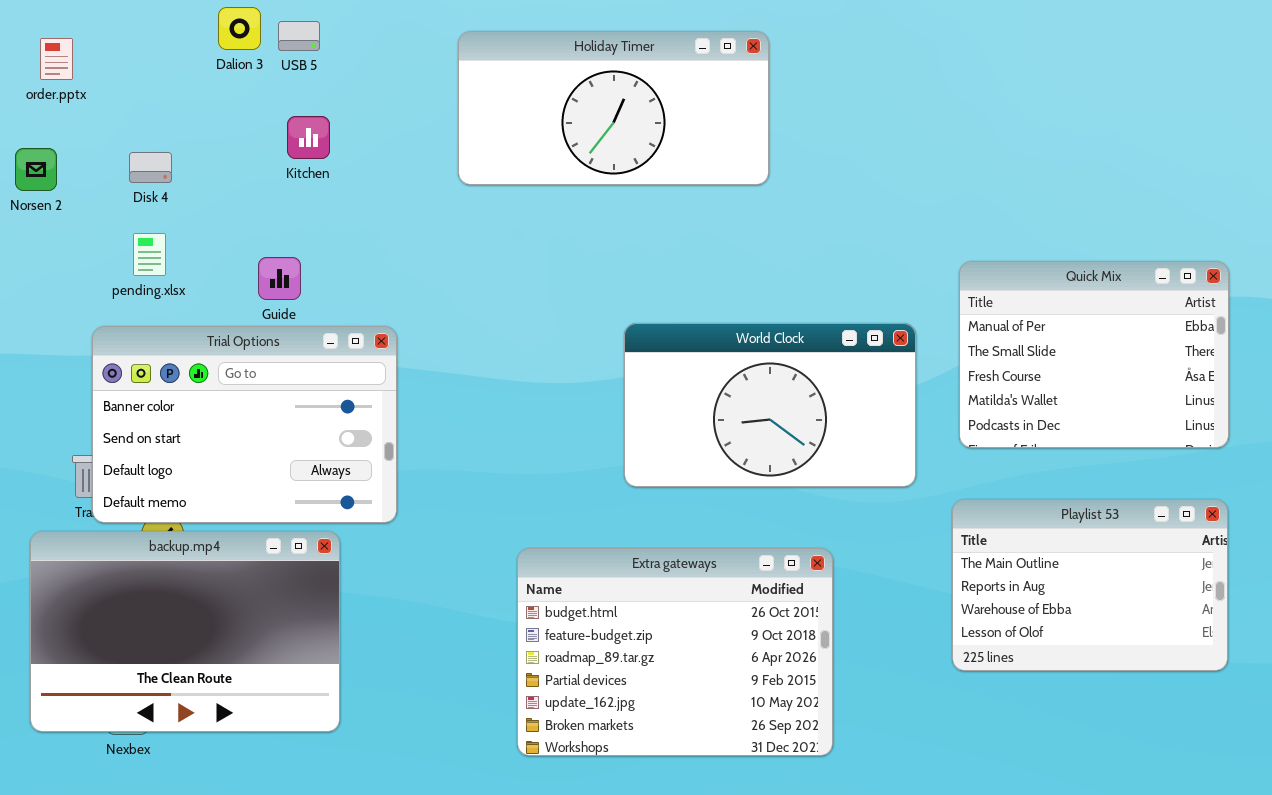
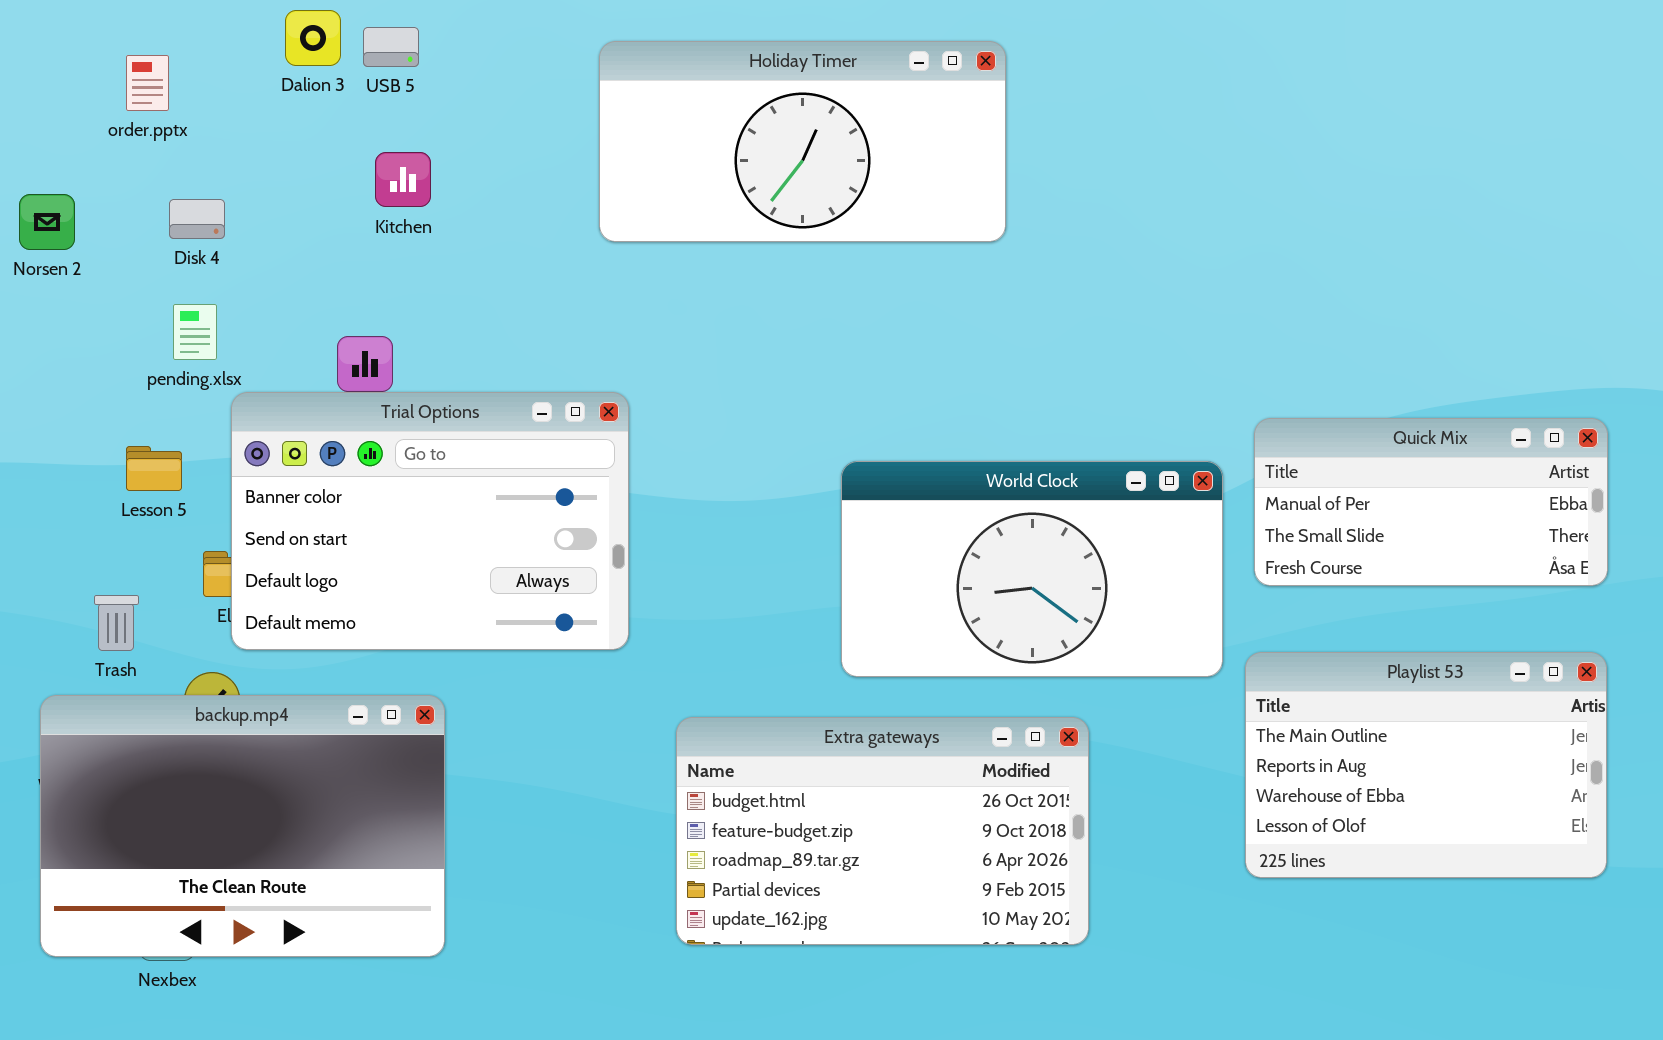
order.pptx: [40,38,73,80] -> [126,55,169,111], moved
Quick Mix: [959,261,1229,448] -> [1254,418,1608,586], resized
World Clock: [624,323,916,487] -> [841,461,1223,677], moved
Trial Options: [92,326,397,523] -> [231,392,629,650], moved
Extra gateways: [517,548,833,756] -> [676,717,1089,945], resized

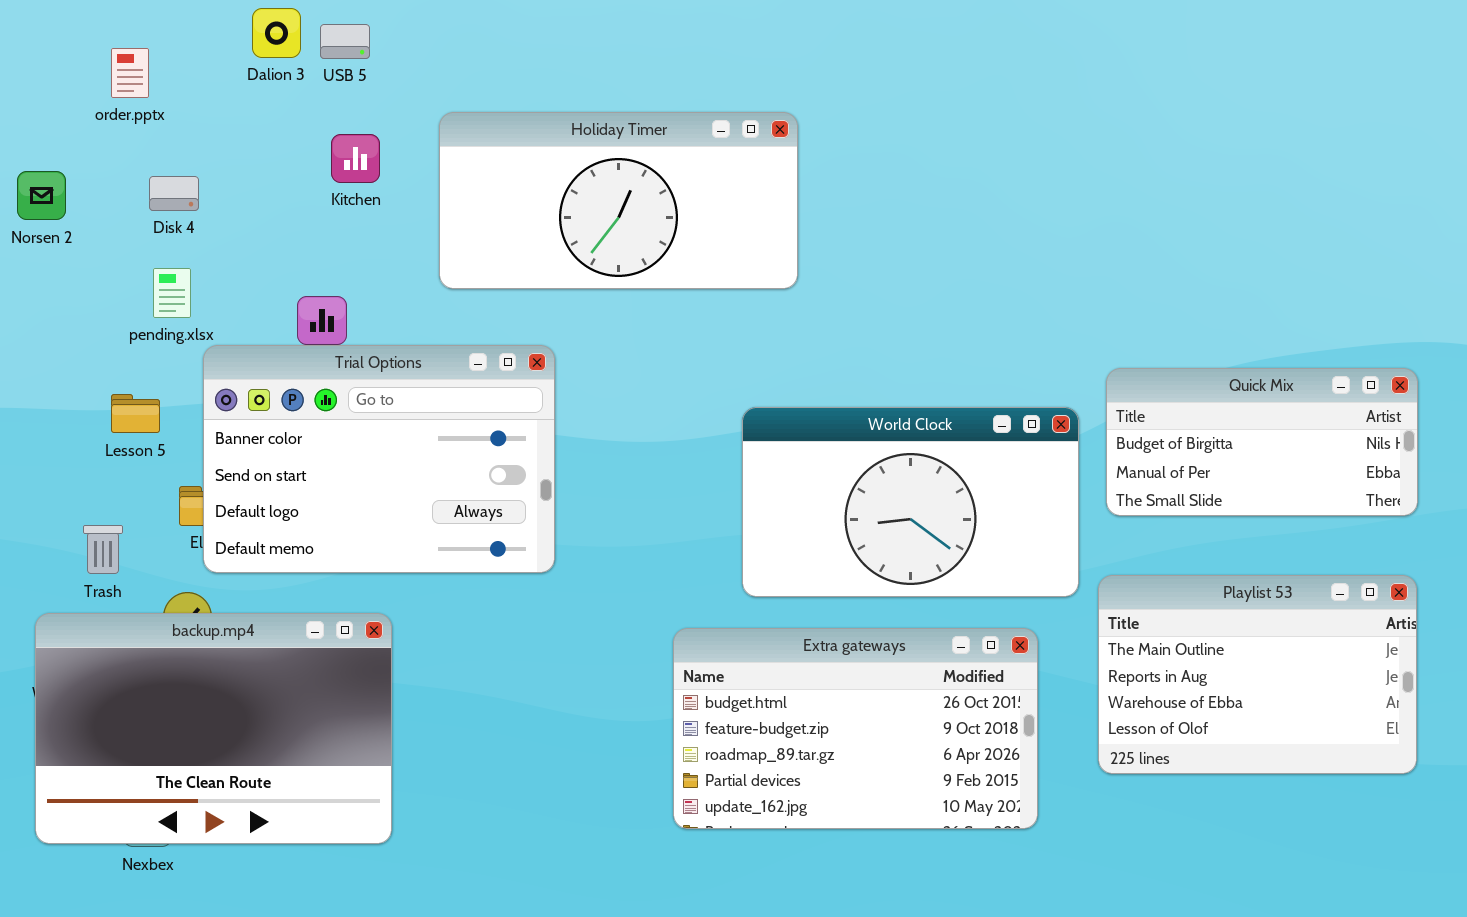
Holiday Timer: [599,41,1006,242] -> [439,112,798,289], moved
Quick Mix: [1254,418,1608,586] -> [1106,368,1418,516], scrolled up 1 row
Extra gateways: [676,717,1089,945] -> [673,628,1038,829], moved

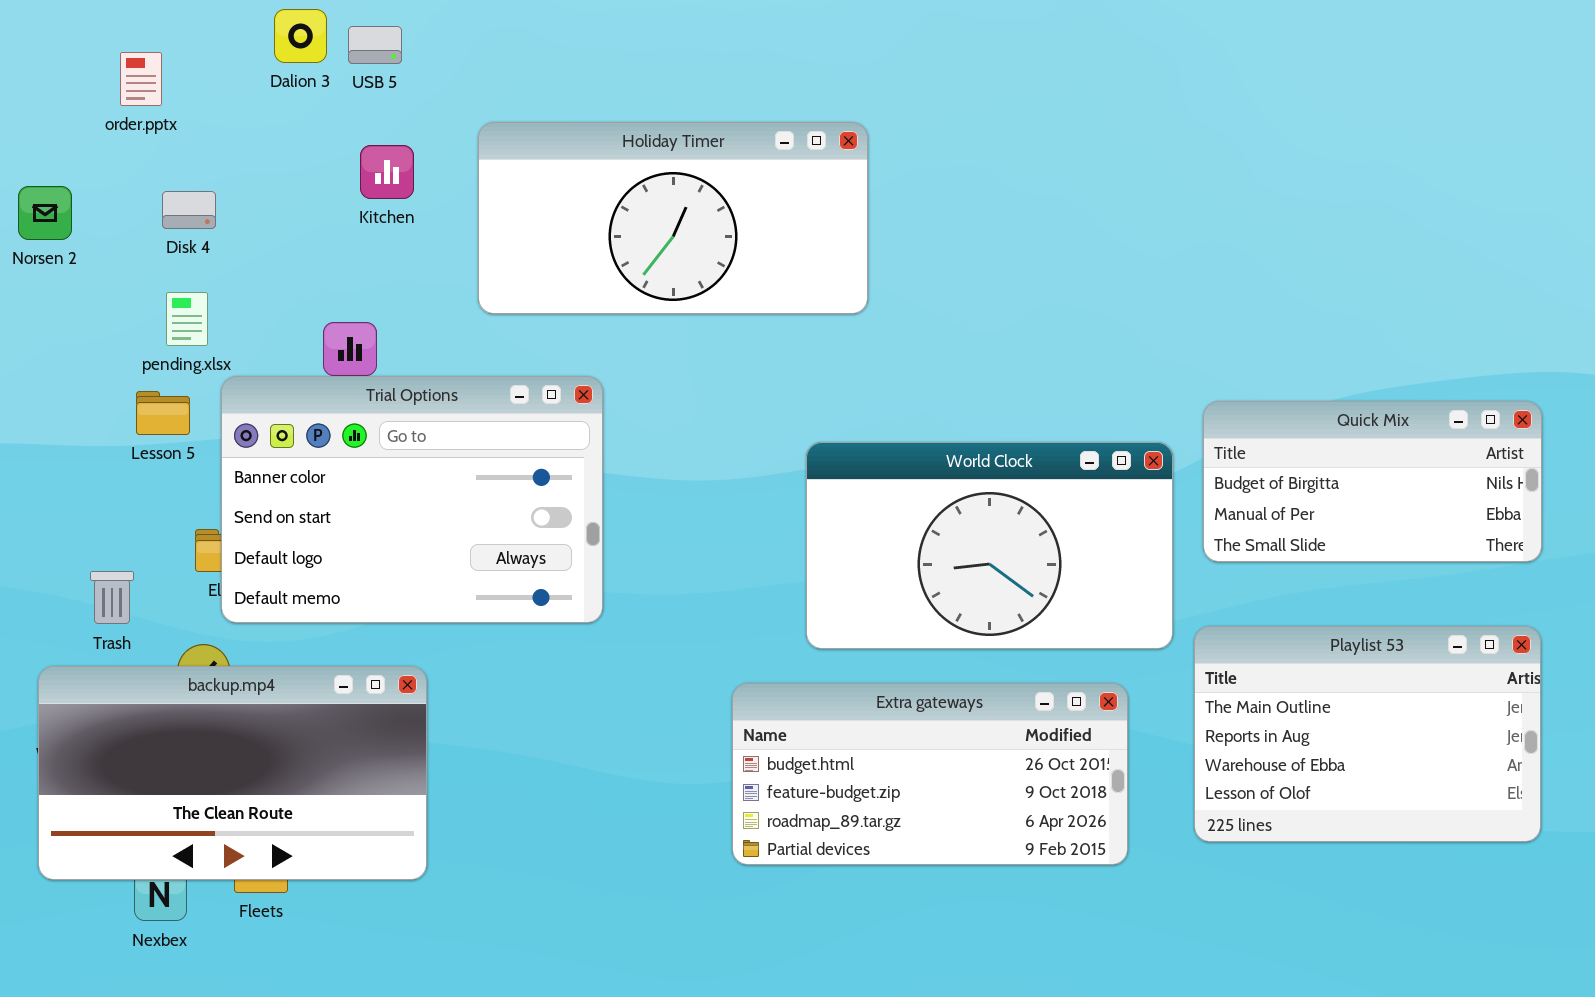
Lesson 5: [111,394,160,433] -> [136,391,190,435], moved
backup.mp4: [35,613,392,844] -> [38,666,427,880], resized
Extra gateways: [673,628,1038,829] -> [732,683,1128,865], resized

